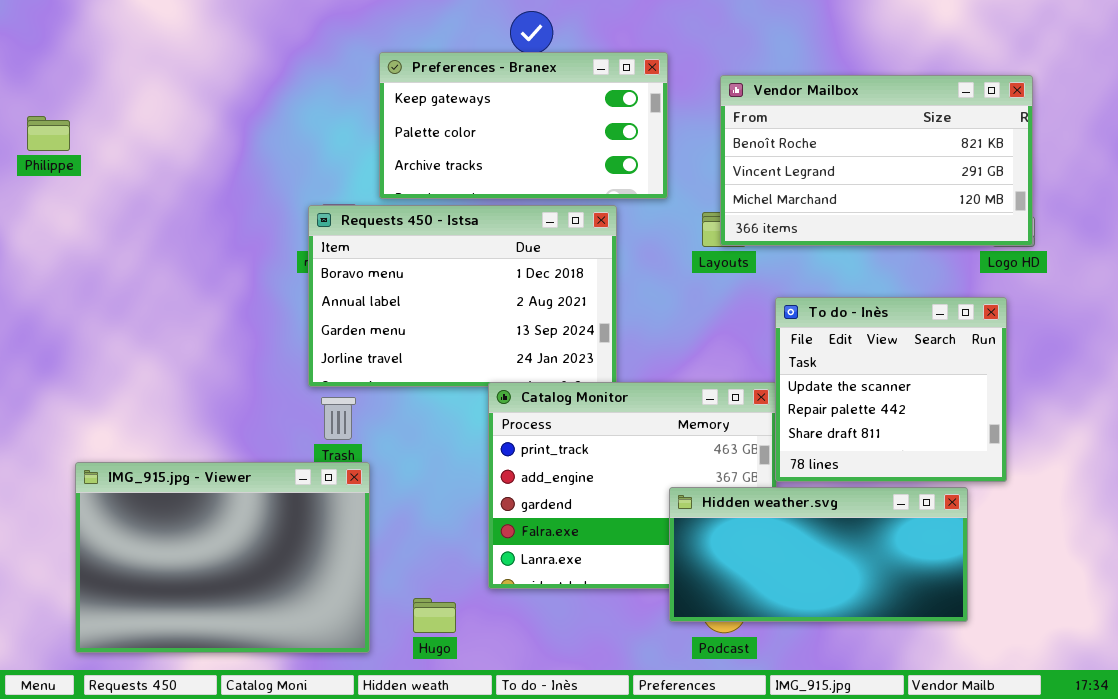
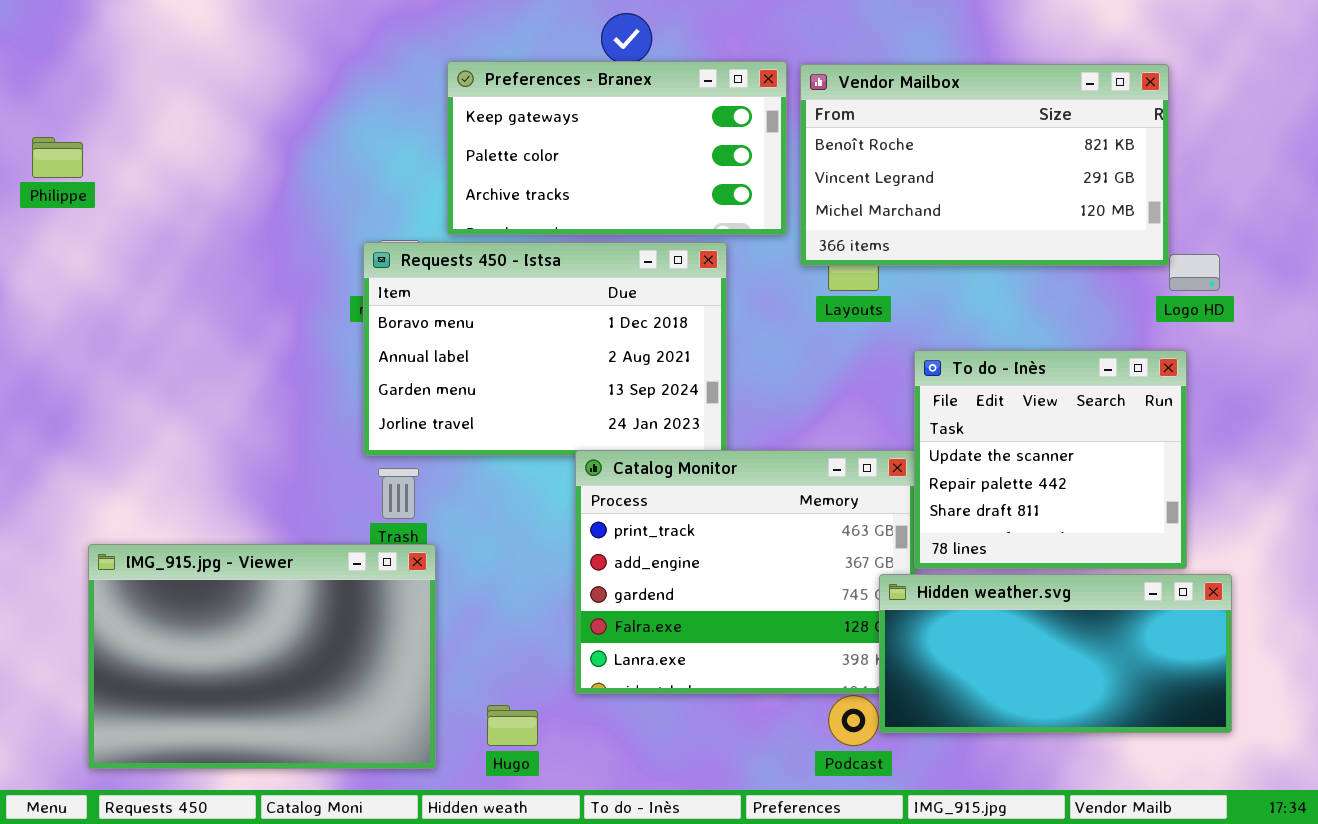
Vendor Mailbox: [720,75,1033,246] -> [800,64,1169,266], moved
Hidden weather.svg: [669,487,968,622] -> [879,574,1232,733], moved

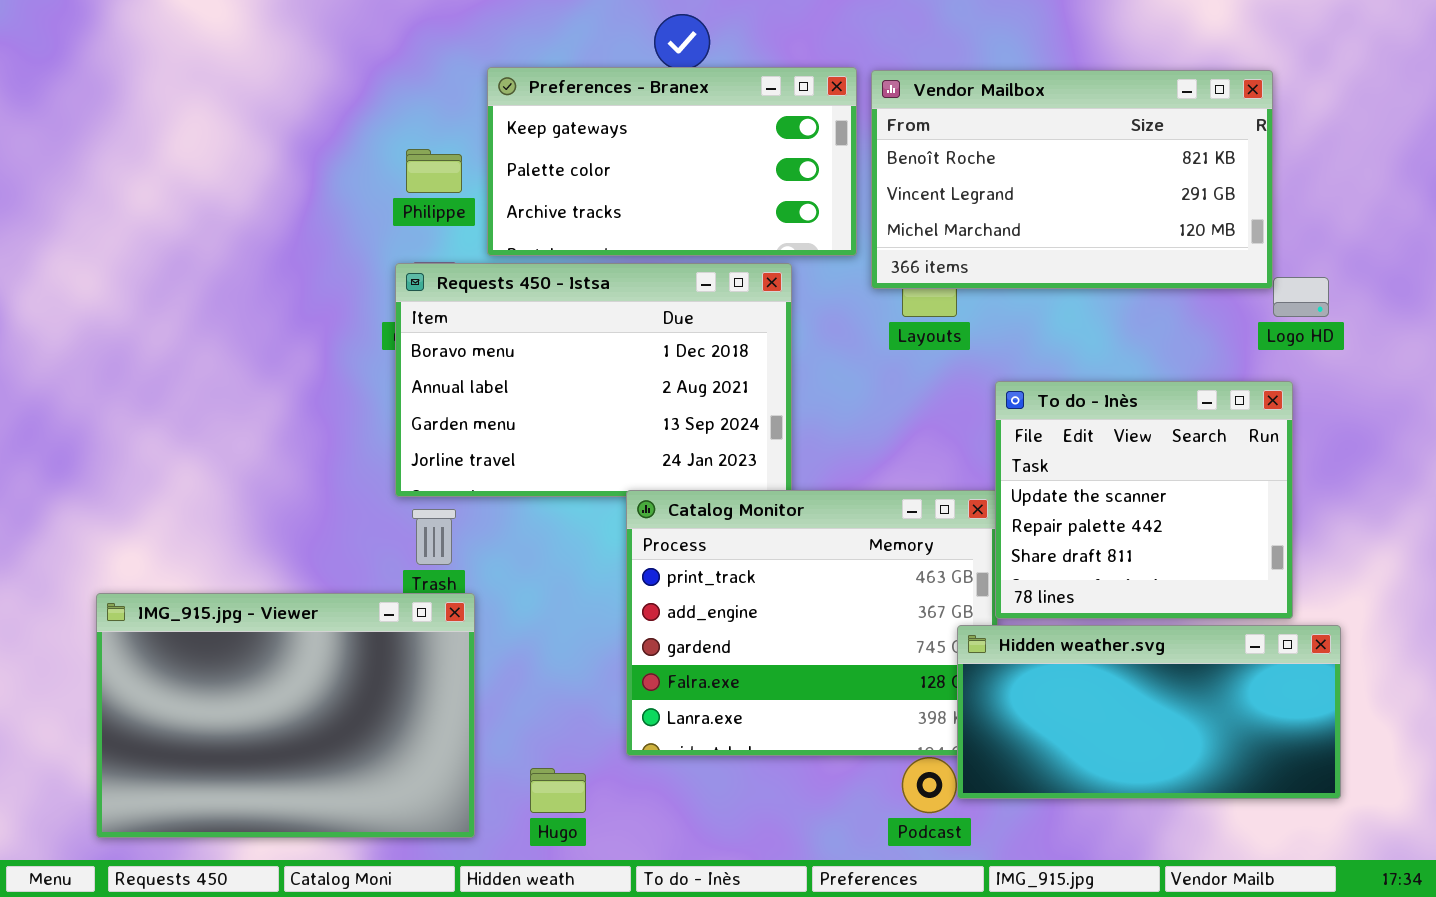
Philippe: [32,137,83,178] -> [406,149,462,193], moved

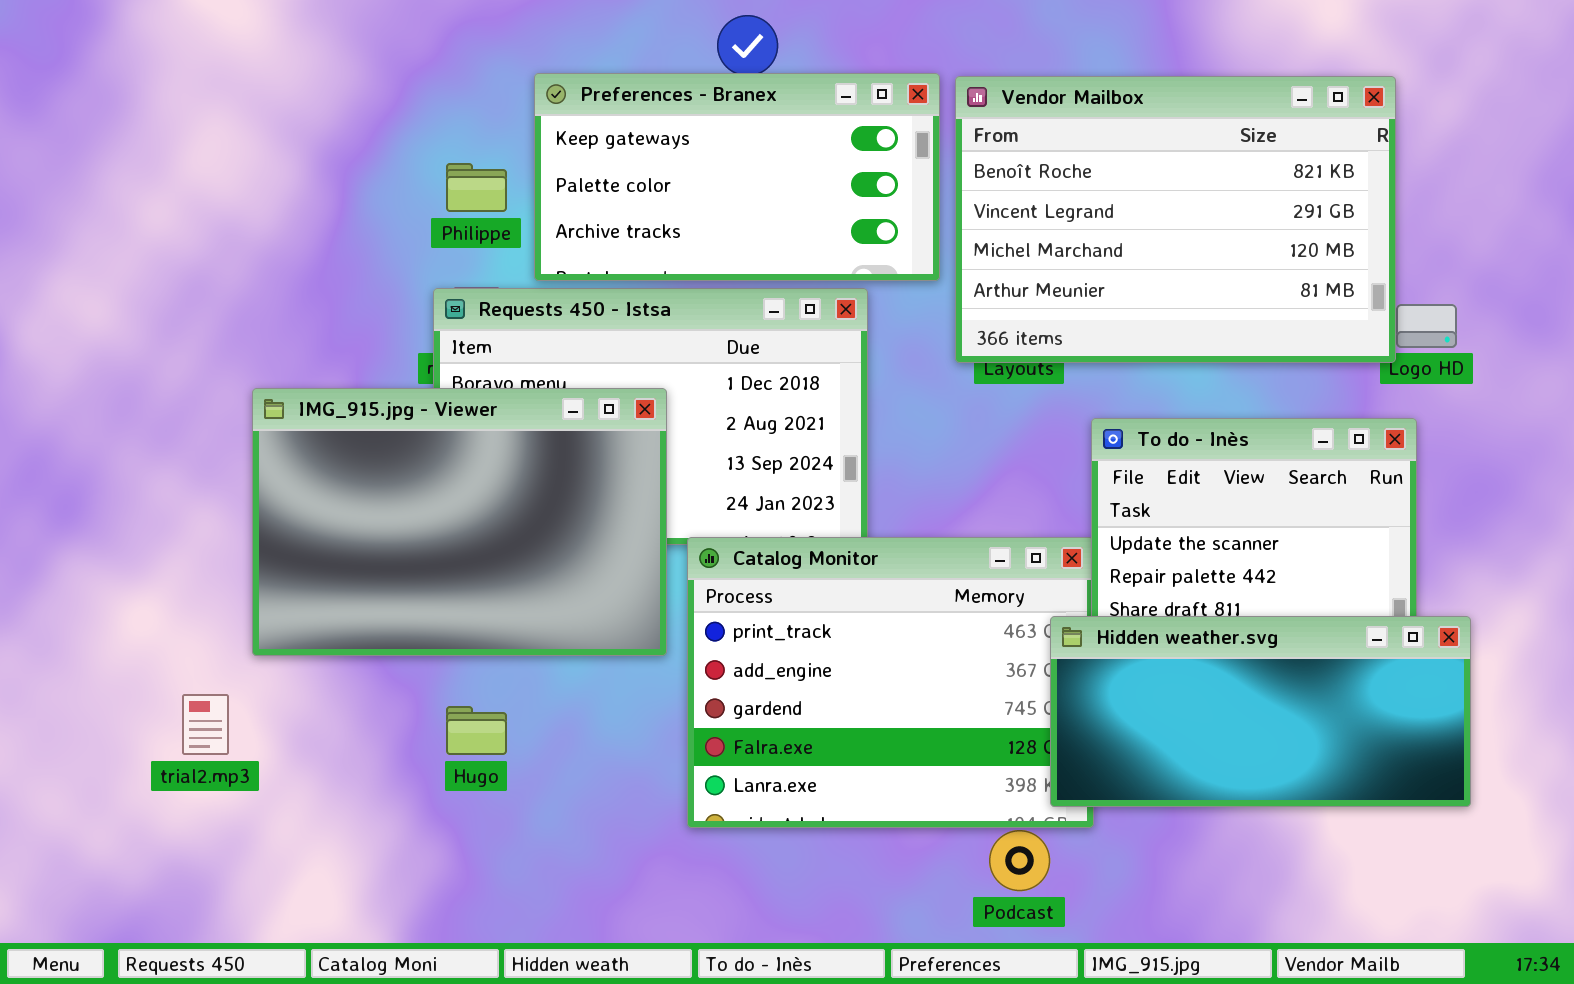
Vendor Mailbox: [871,70,1273,289] -> [955,76,1396,363], resized
IMG_915.jpg - Viewer: [96,593,475,838] -> [252,388,667,656], moved
Hidden weather.svg: [957,625,1341,799] -> [1050,616,1471,807], moved
Hugo: [530,768,586,813] -> [446,706,507,755], moved

